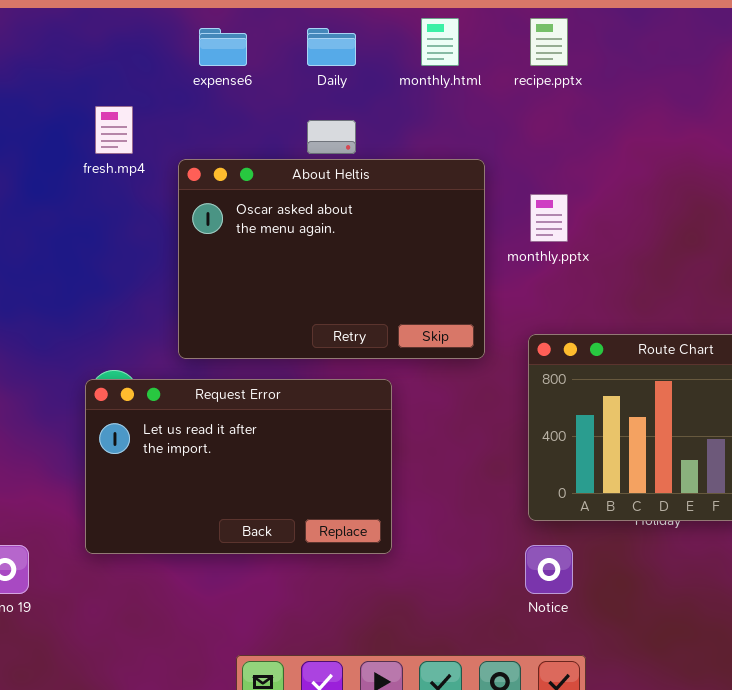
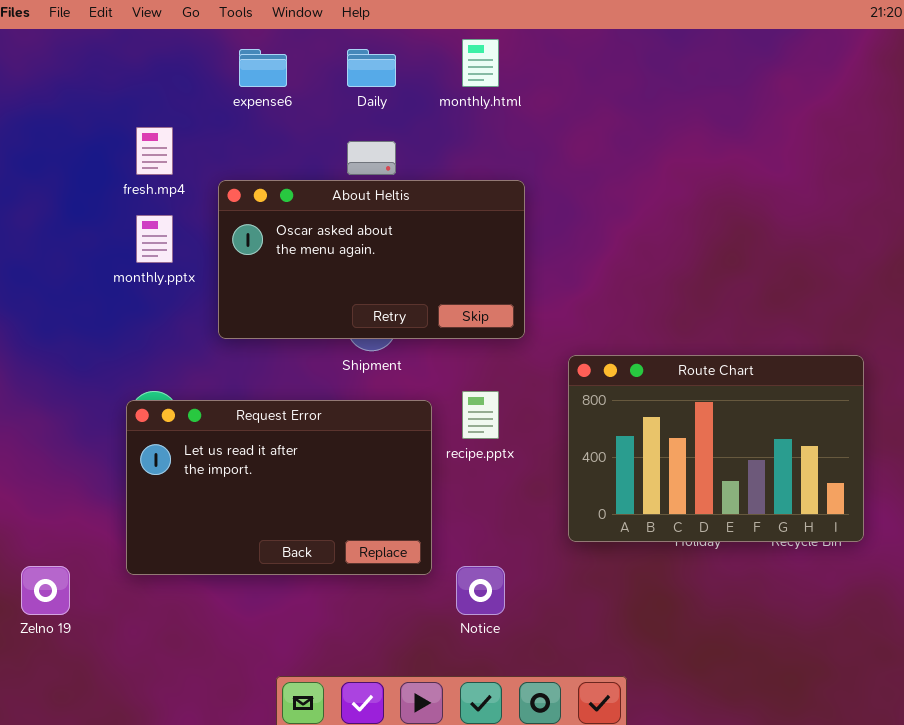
recipe.pptx: [530,18,568,66] -> [462,391,499,439], moved
About Heltis: [178,159,485,359] -> [218,180,525,339], resized
monthly.pptx: [530,194,568,242] -> [136,215,173,263], moved
Notice: [525,545,573,594] -> [456,566,505,615], moved

